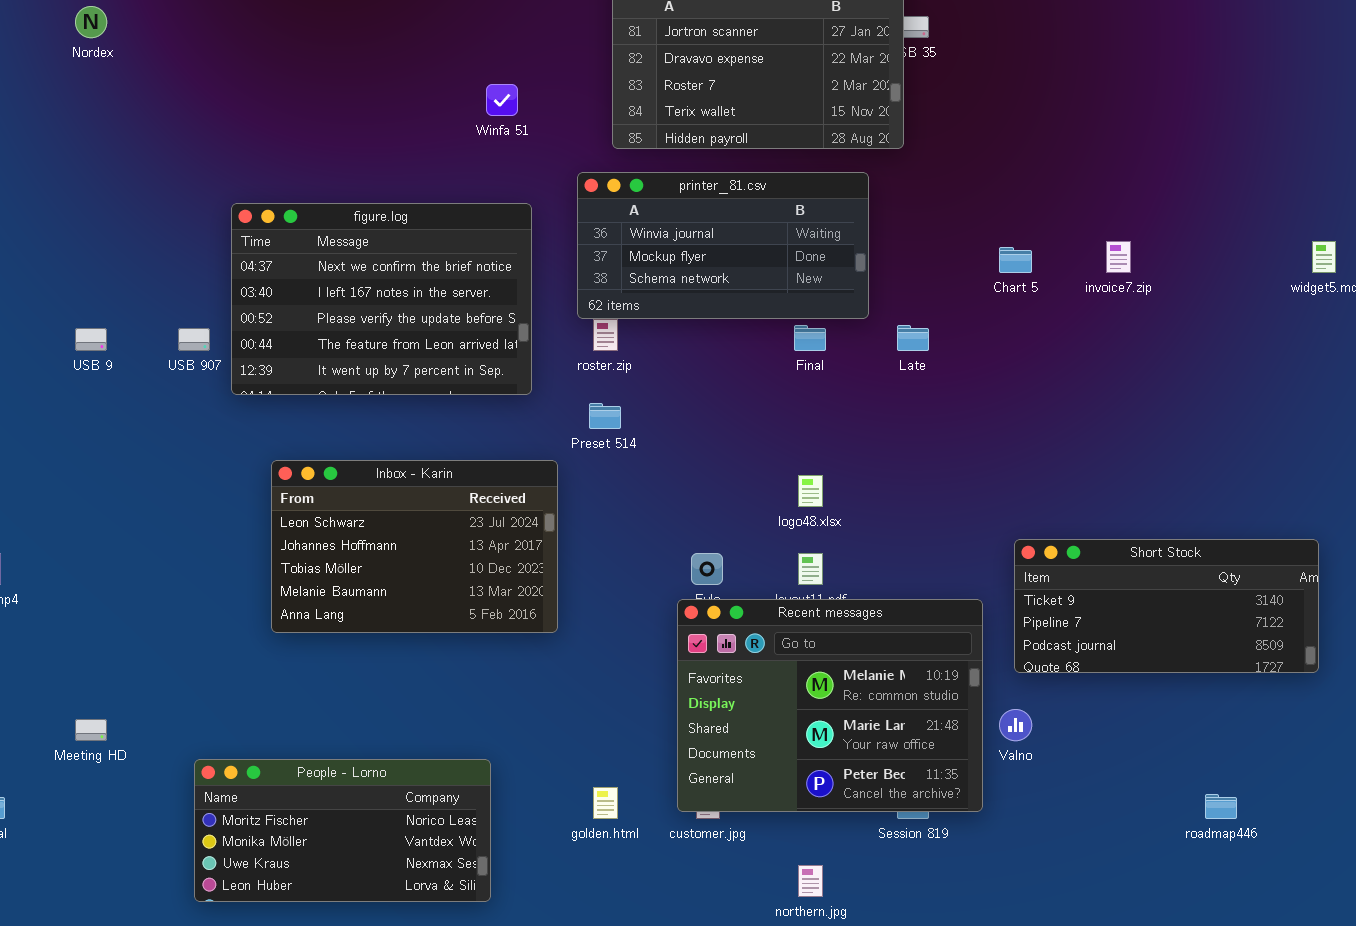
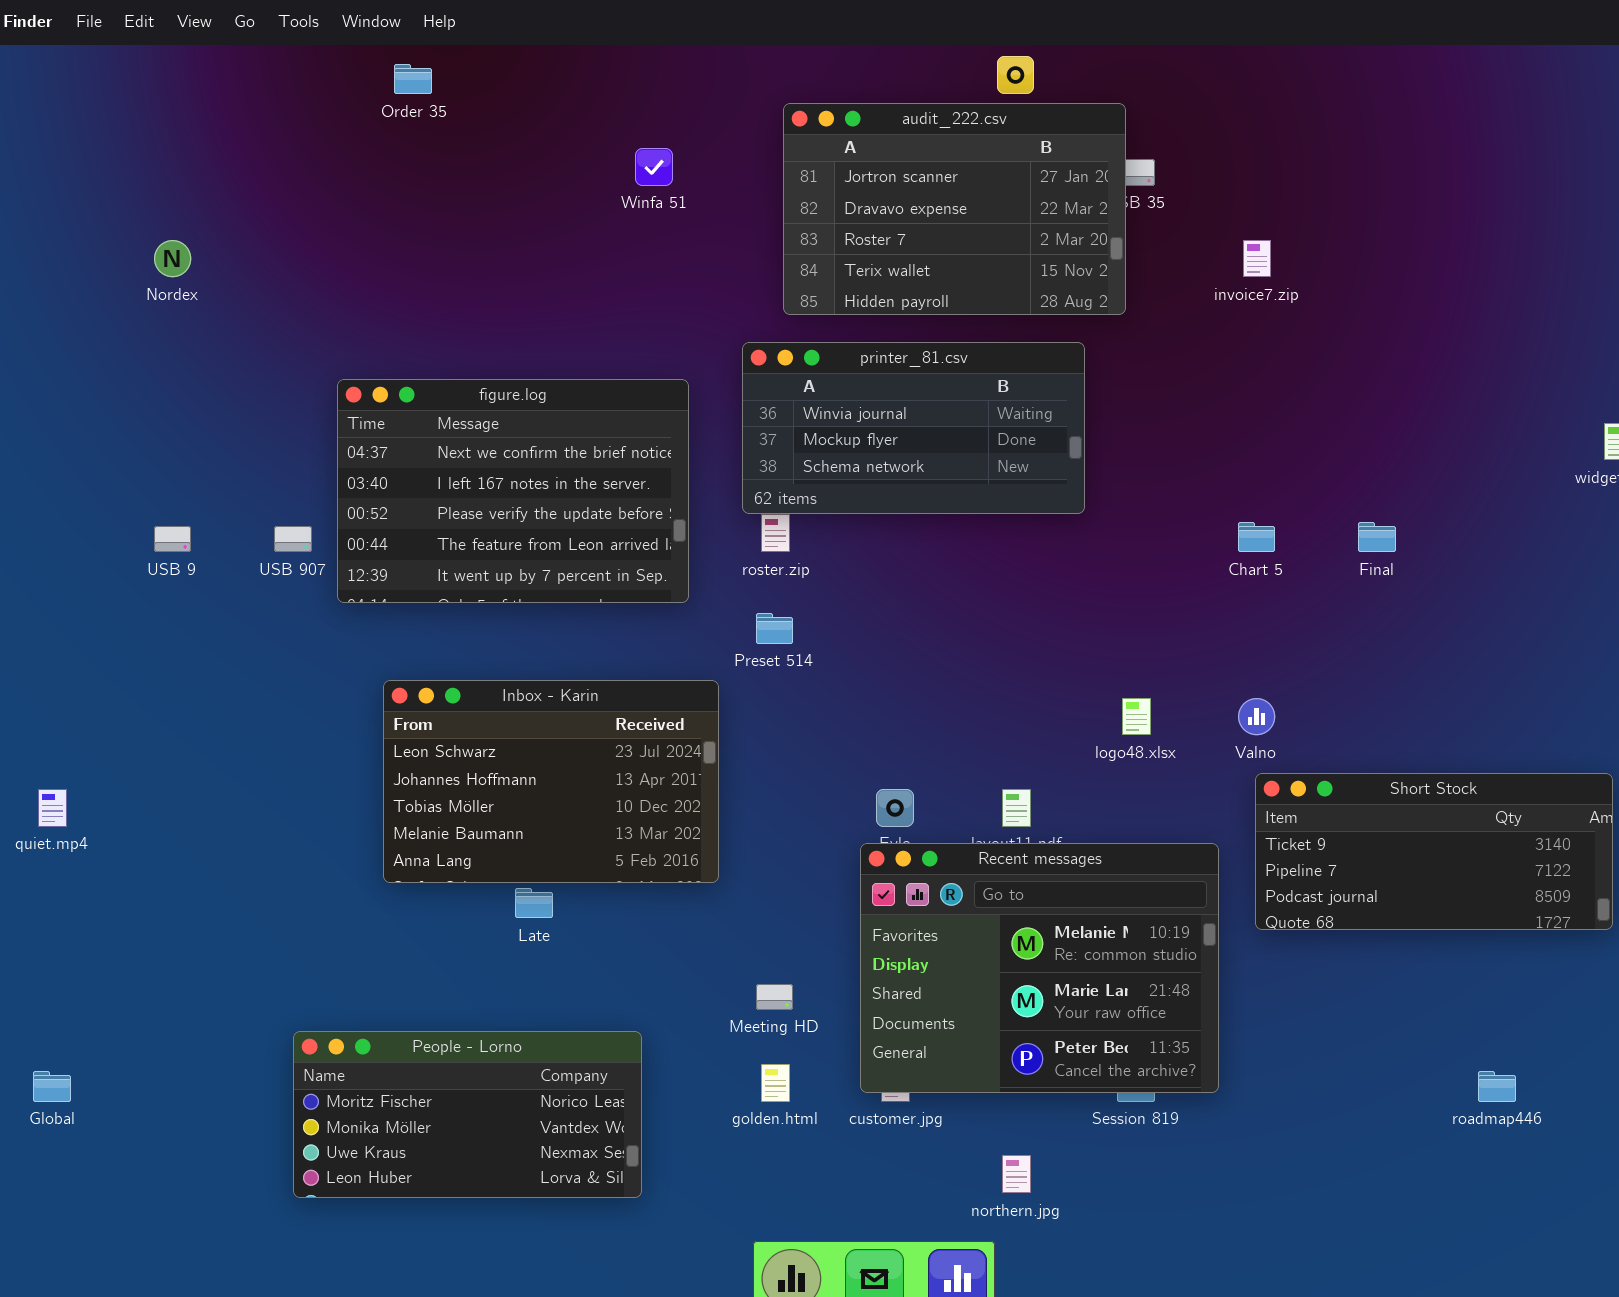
Nordex: [75,6,107,38] -> [154,240,191,277], moved
Winfa 51: [486,84,518,116] -> [635,148,673,186], moved
invoice7.zip: [1106,241,1131,273] -> [1243,240,1271,277], moved
Chart 5: [999,247,1032,273] -> [1238,522,1275,552], moved
Final: [794,325,826,351] -> [1358,522,1396,552], moved
Late: [897,325,929,351] -> [515,888,553,918], moved
logo48.xlsx: [798,475,823,507] -> [1122,698,1151,735], moved
Valno: [999,709,1032,741] -> [1238,698,1275,735], moved
Meeting HD: [75,719,107,741] -> [756,984,793,1010], moved

